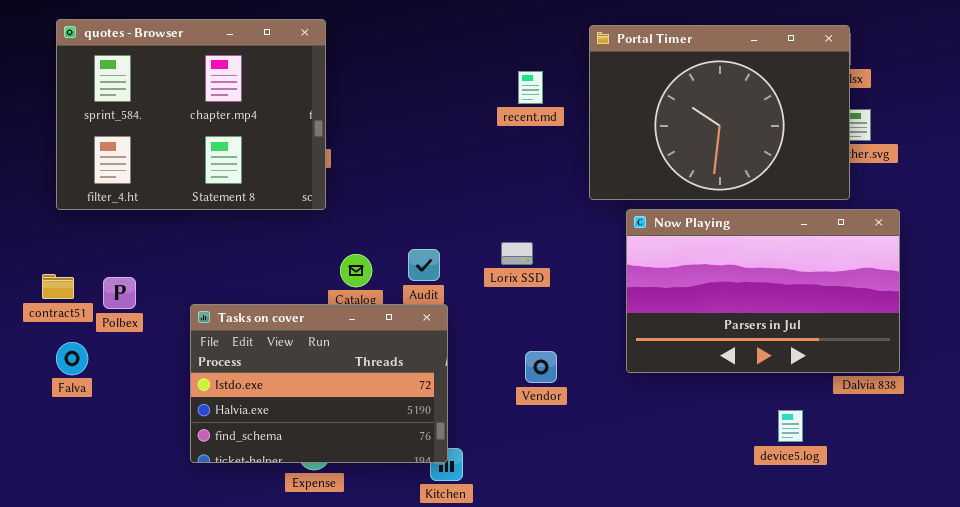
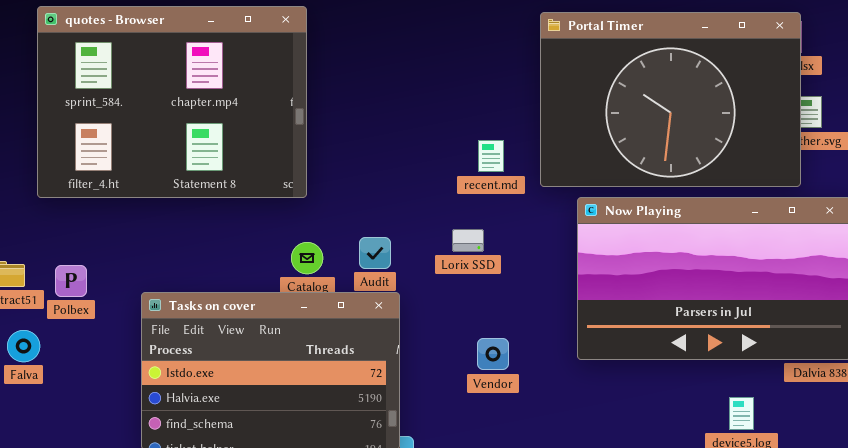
quotes - Browser: [56,19,326,210] -> [37,6,307,198], moved
recent.md: [518,71,543,104] -> [478,140,504,172], moved

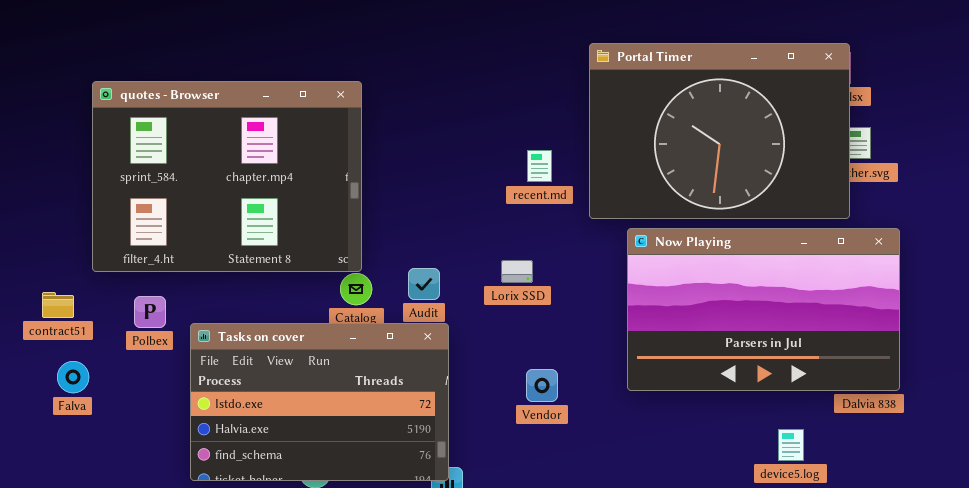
quotes - Browser: [37,6,307,198] -> [92,81,362,272], moved
recent.md: [478,140,504,172] -> [527,150,552,182], moved
Polbex: [55,265,87,297] -> [134,296,166,328], moved

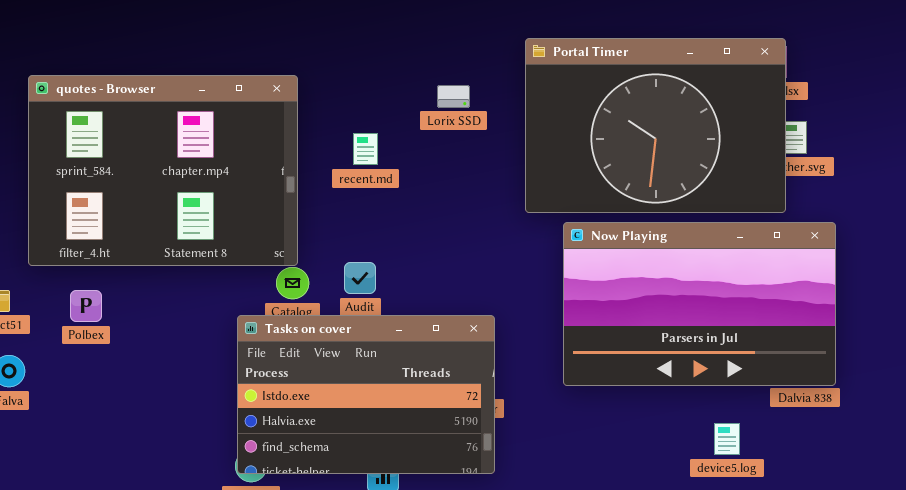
recent.md: [527,150,552,182] -> [353,133,378,165], moved
Lorix SSD: [501,260,533,283] -> [437,85,470,108], moved
Tasks on cover: [190,323,449,481] -> [237,315,495,474], moved

